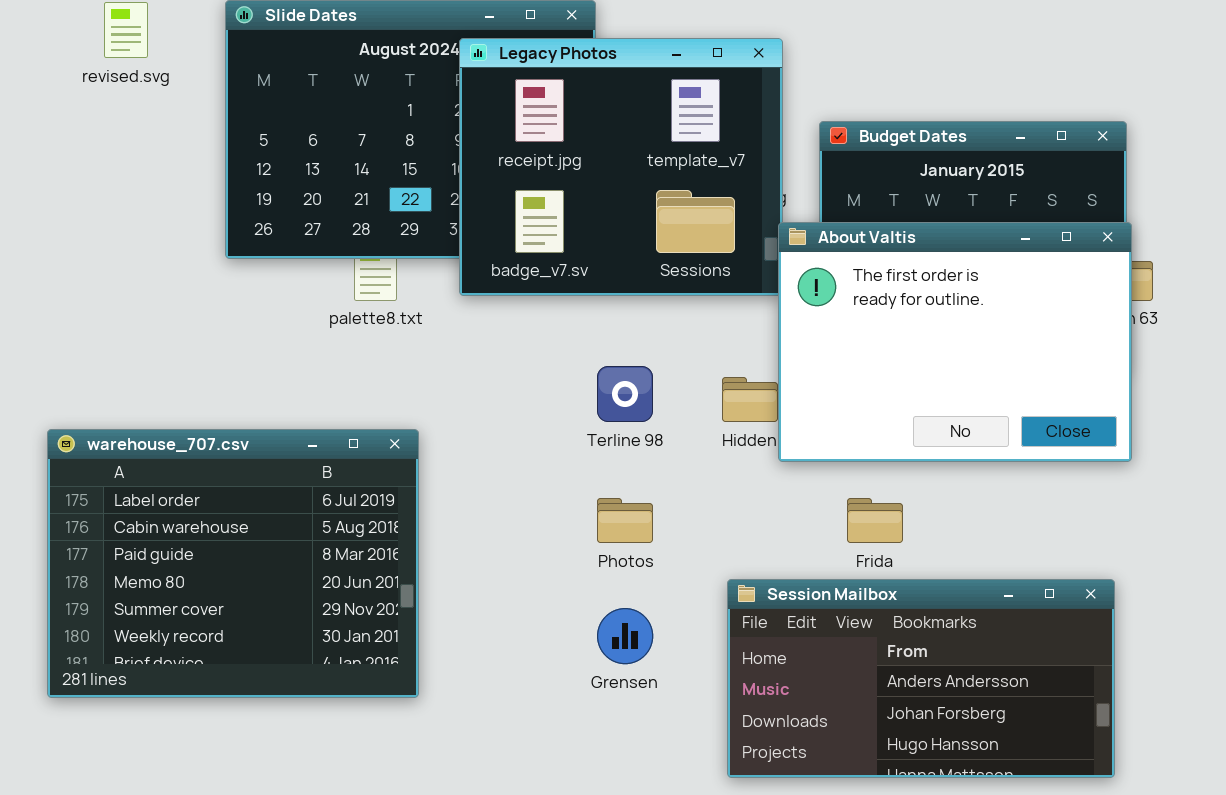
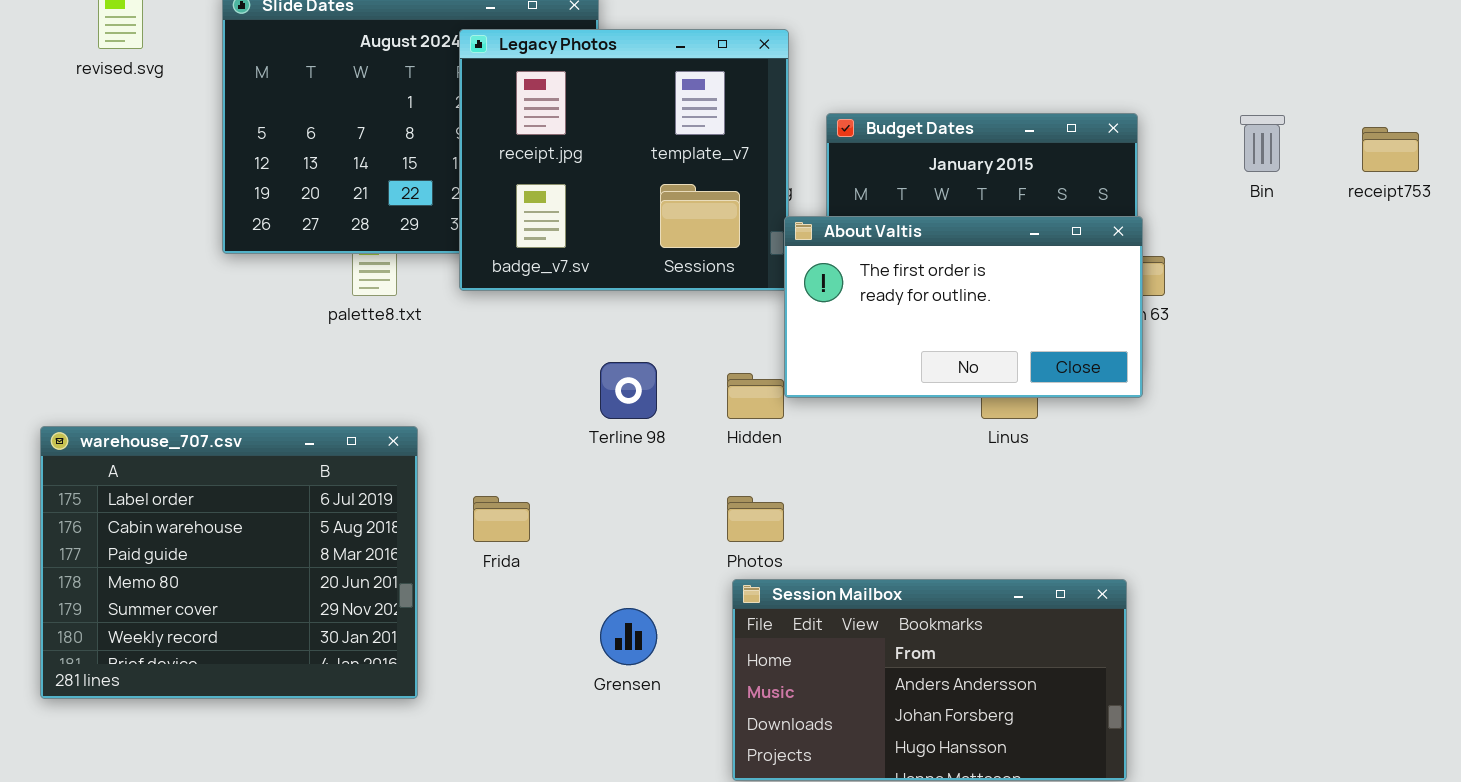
About Valtis: [778,222,1132,462] -> [784,216,1143,398], resized
Photos: [597,498,653,543] -> [727,496,784,542], moved
Frida: [847,498,903,543] -> [473,496,530,542], moved

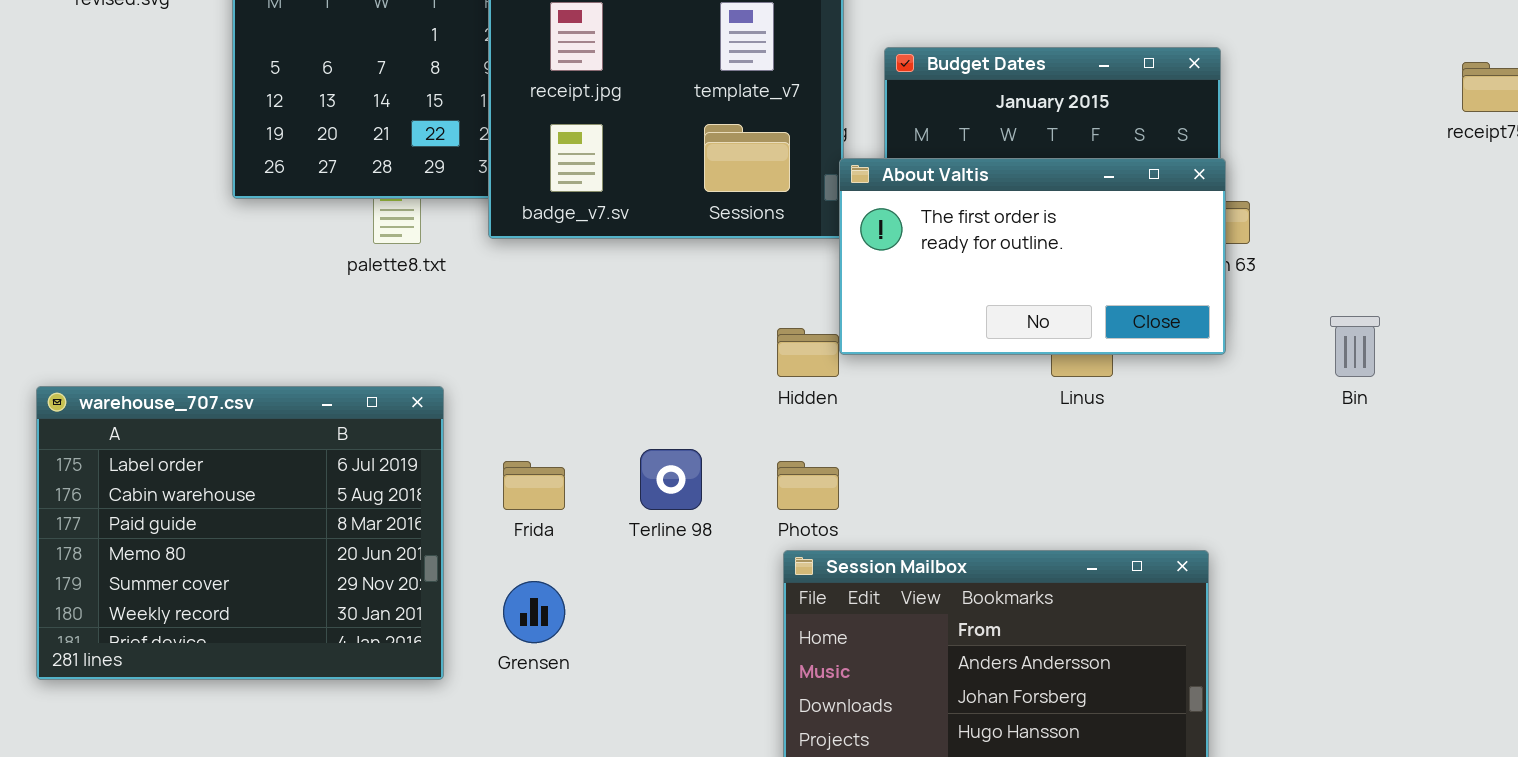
Bin: [1240,115,1285,172] -> [1330,316,1380,377], moved
Terline 98: [600,362,657,419] -> [640,449,702,510], moved
Grensen: [600,608,657,665] -> [503,581,565,643], moved

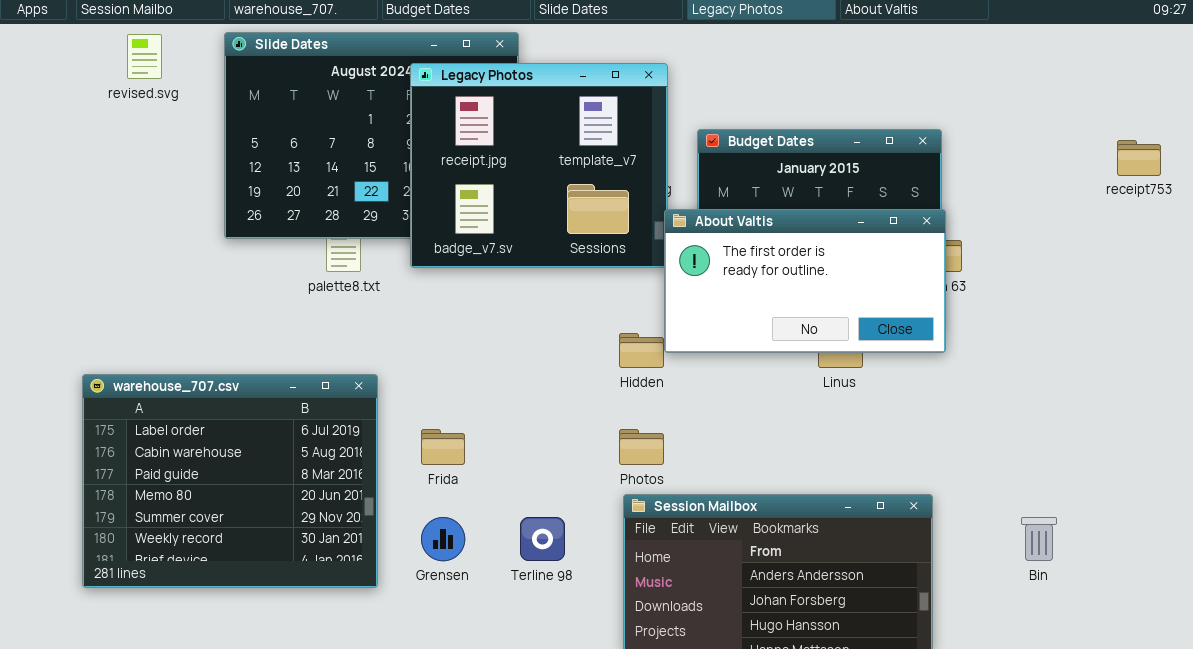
Bin: [1330,316,1380,377] -> [1021,517,1057,561], moved
Terline 98: [640,449,702,510] -> [520,517,565,561], moved

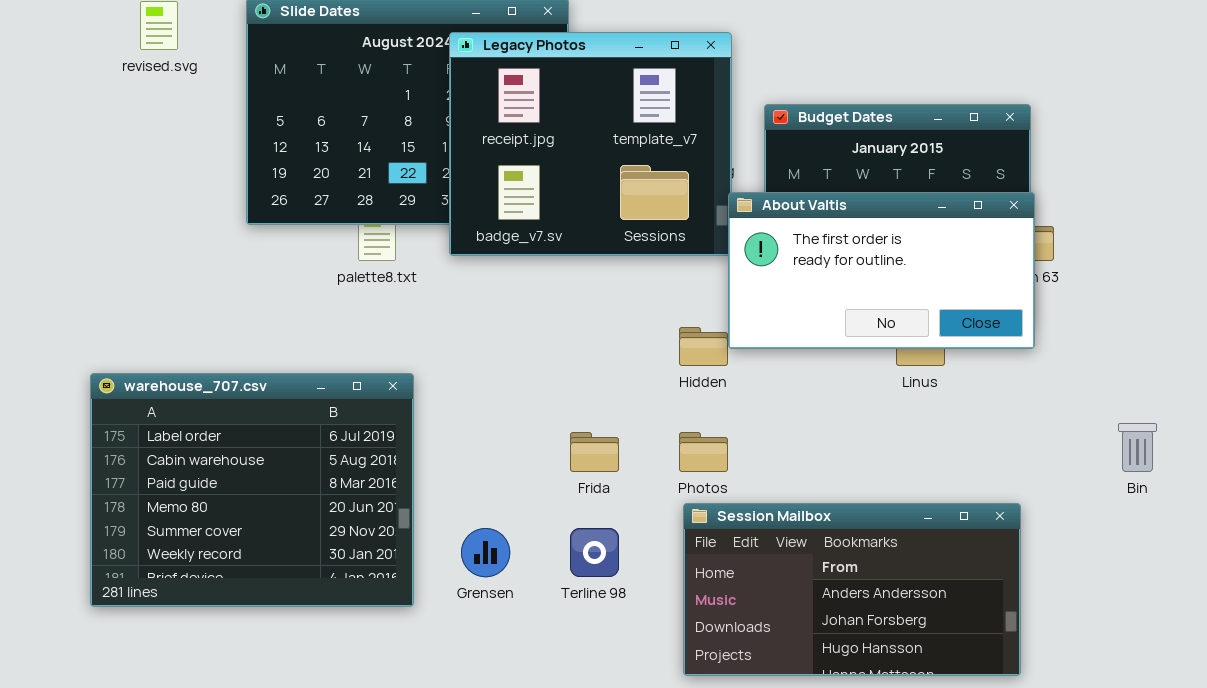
Frida: [421,429,465,465] -> [570,432,619,472], moved
Bin: [1021,517,1057,561] -> [1118,423,1157,472], moved

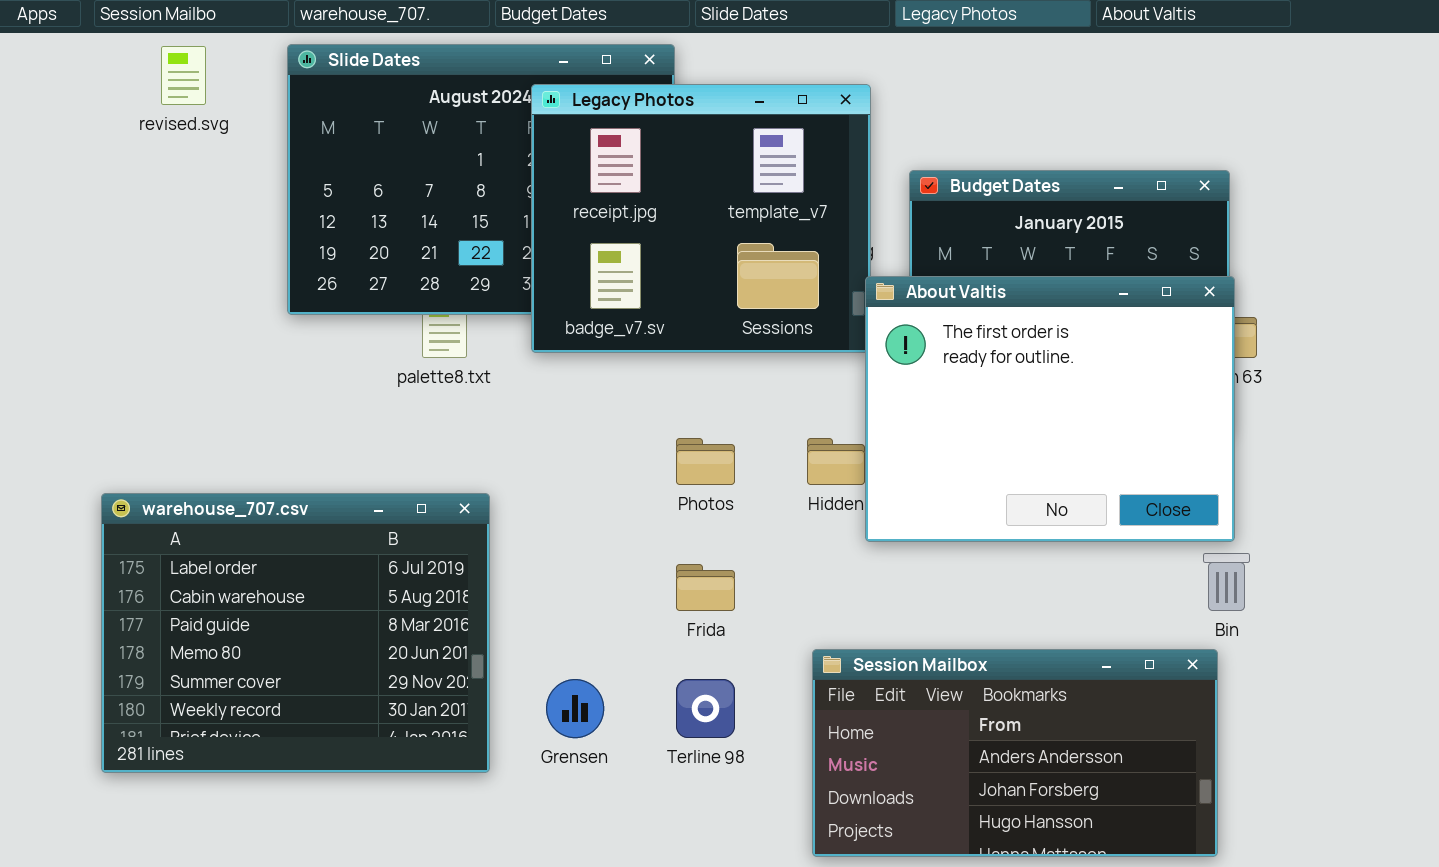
About Valtis: [728,192,1035,349] -> [865,276,1235,542], resized
Bin: [1118,423,1157,472] -> [1203,553,1250,611], moved
Photos: [679,432,728,472] -> [676,438,735,485], moved

